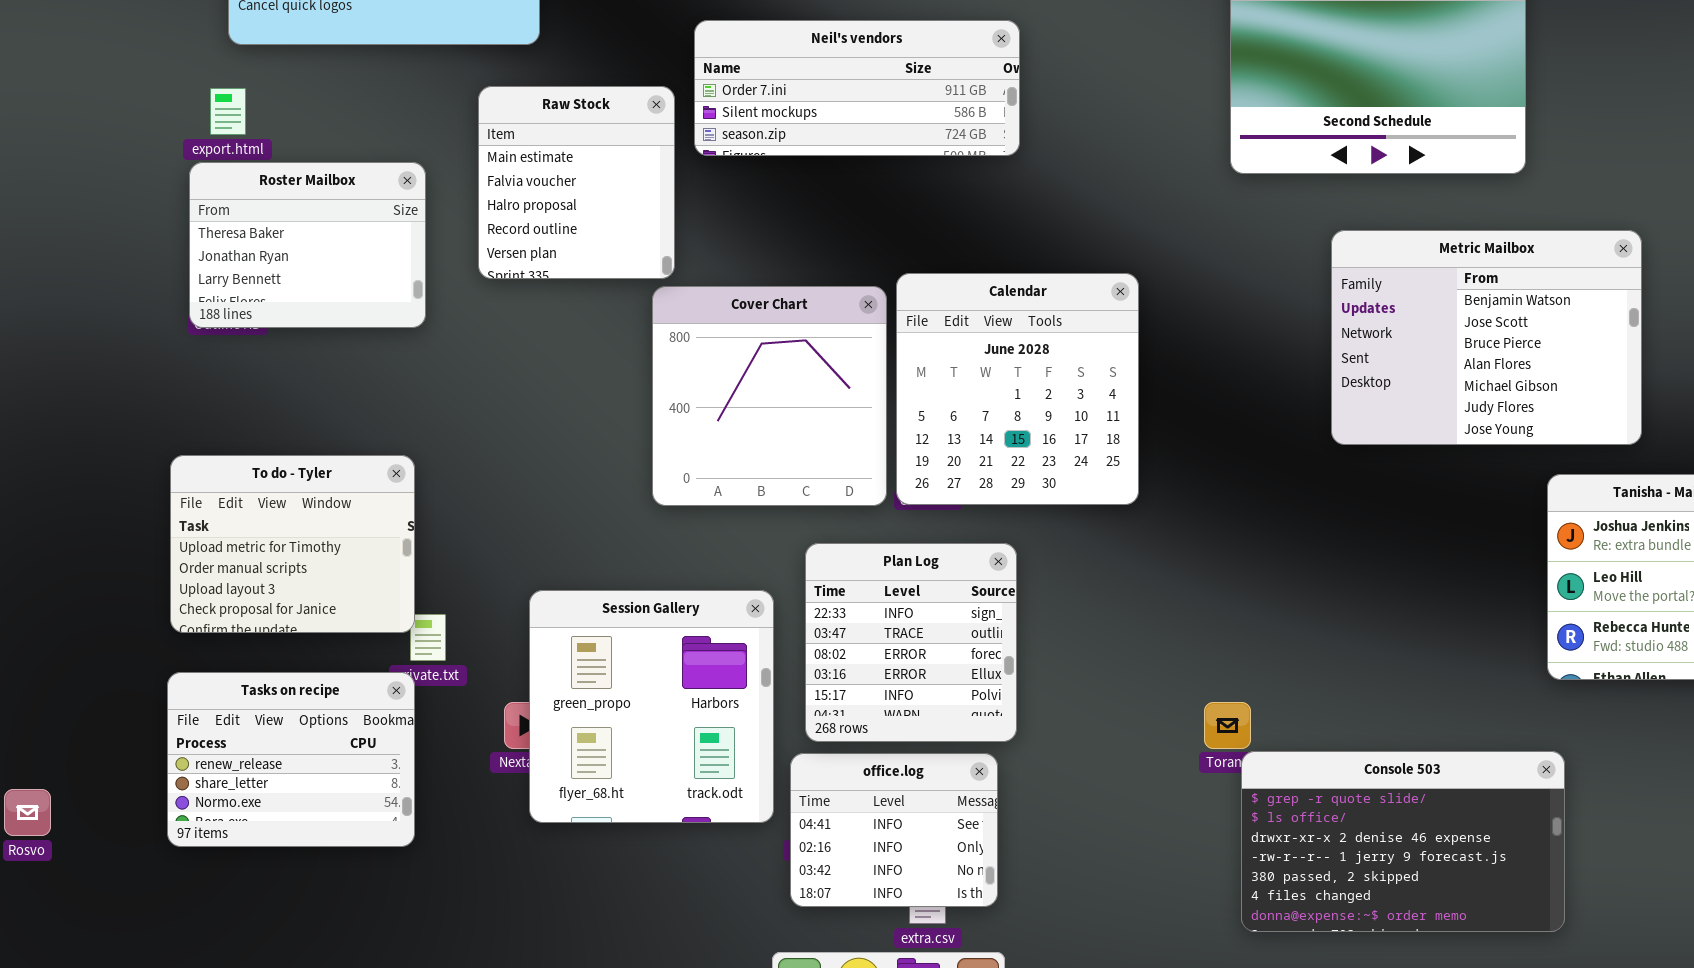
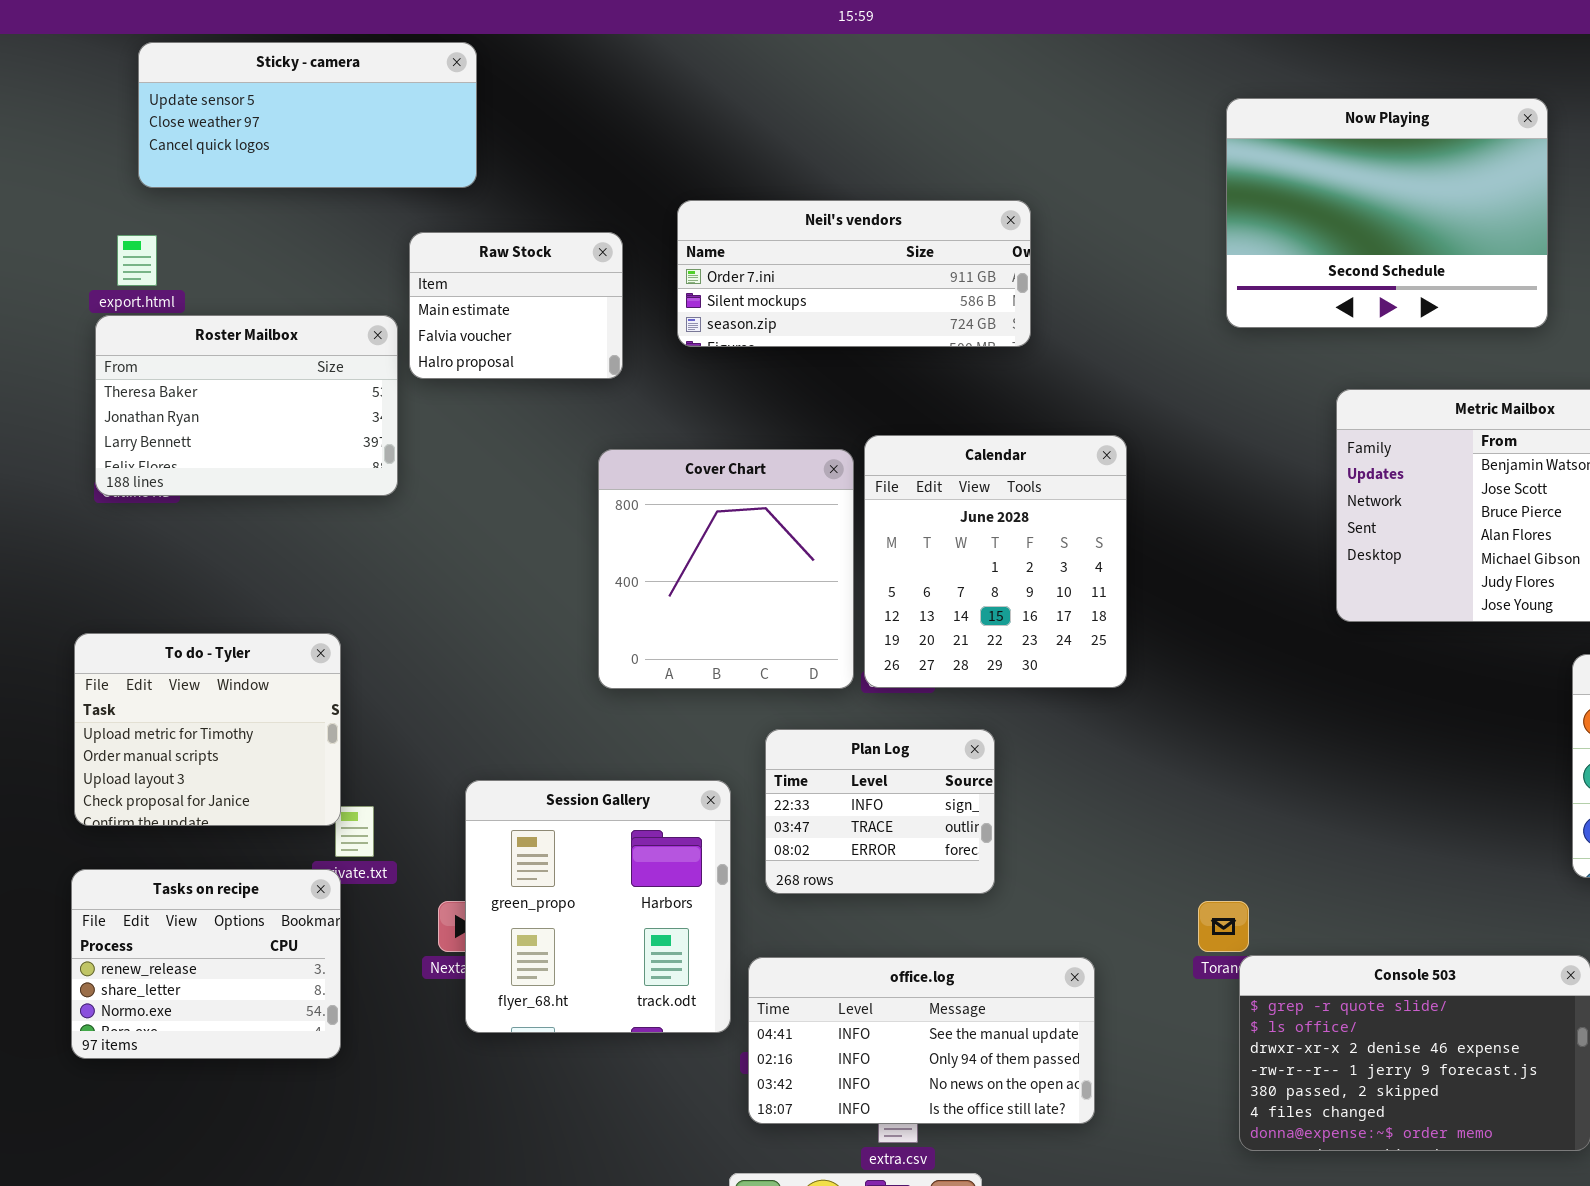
Neil's vendors: [694,20,1020,156] -> [677,200,1031,347], moved
Raw Stock: [478,86,675,279] -> [409,232,623,379], resized
Roster Mailbox: [189,162,426,328] -> [95,315,398,496], resized
Plan Log: [805,543,1017,742] -> [765,729,995,894], resized
office.log: [790,753,998,907] -> [748,957,1095,1124], resized

